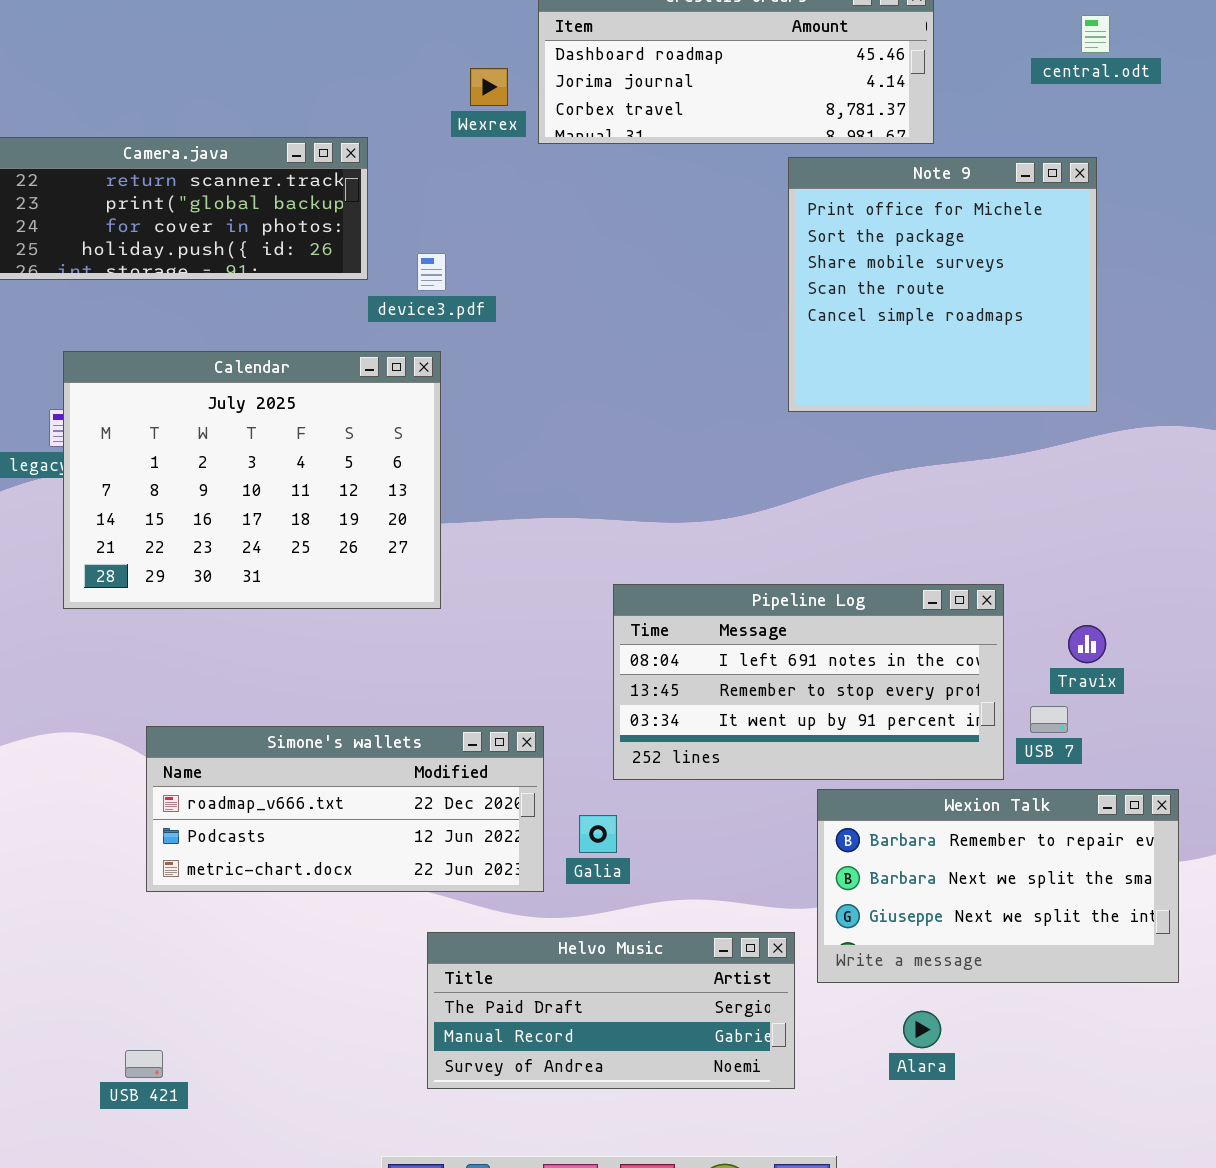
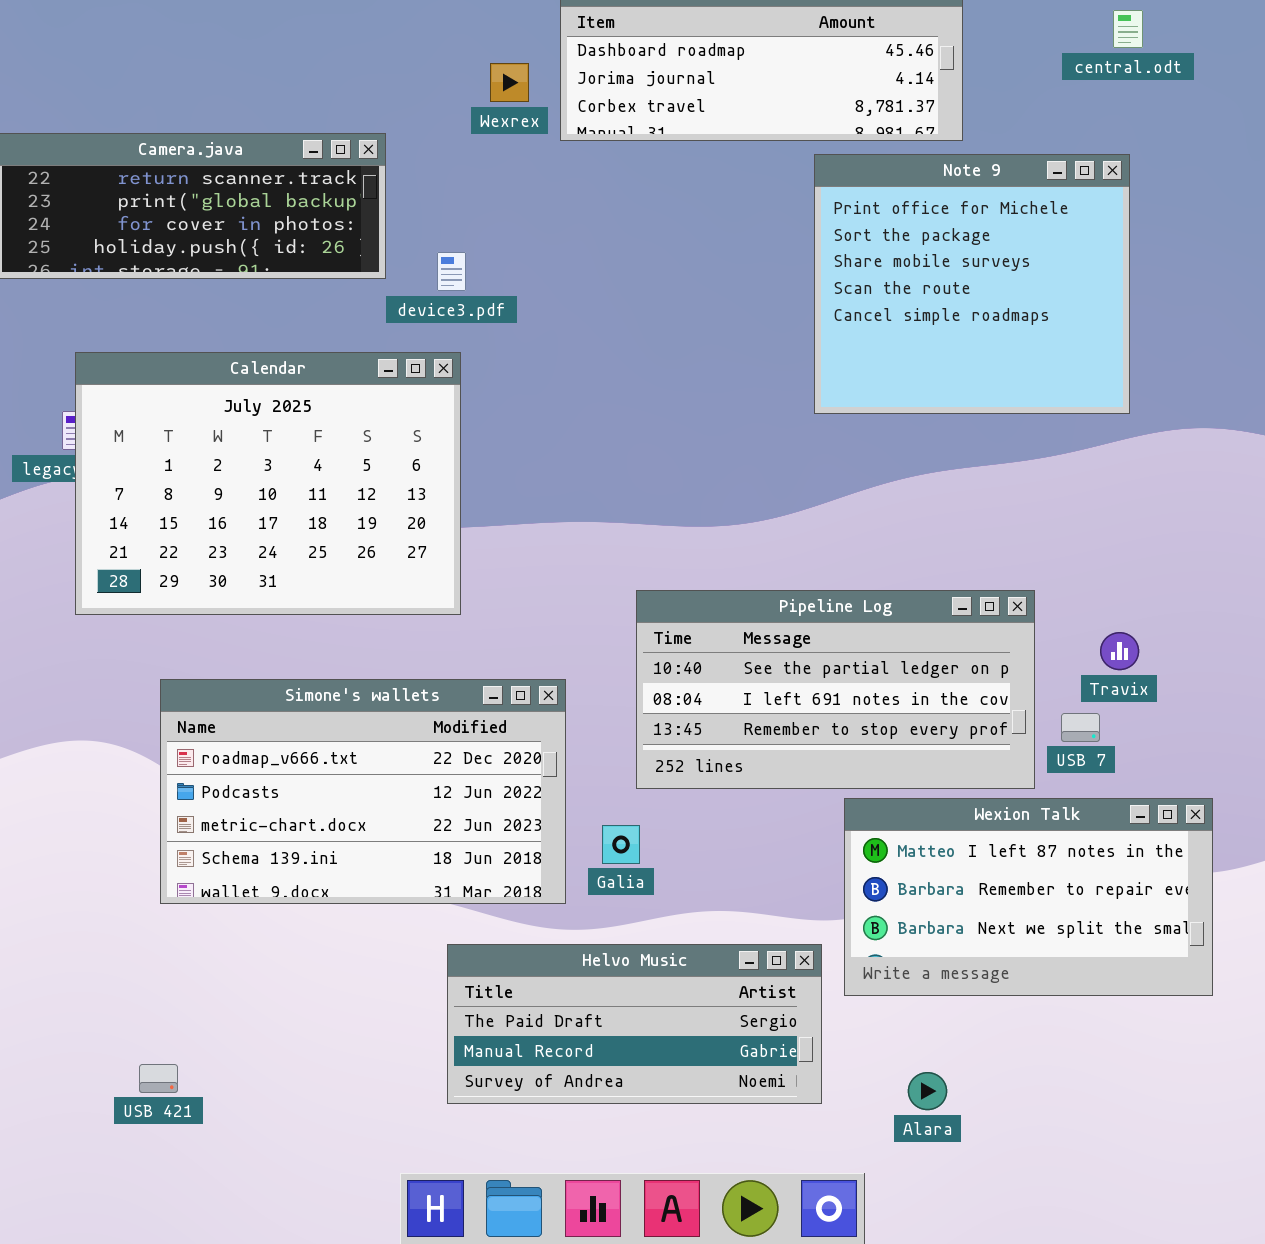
Pipeline Log: [613,584,1004,780] -> [636,590,1035,789], scrolled up 1 row
Simone's wallets: [146,726,544,892] -> [160,679,566,904], resized
Wexion Talk: [817,789,1179,983] -> [844,798,1213,996], scrolled up 1 row
Alara: [903,1011,941,1048] -> [908,1072,947,1110], moved

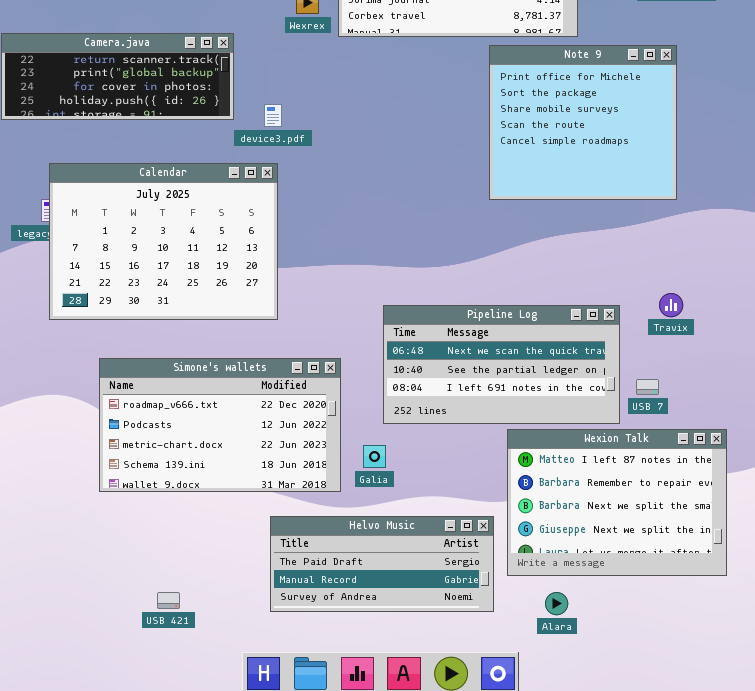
Pipeline Log: [636,590,1035,789] -> [383,305,620,424], scrolled up 1 row
Travix: [1100,632,1139,670] -> [659,293,683,317], moved
Wexion Talk: [844,798,1213,996] -> [507,429,727,576], resized
USB 421: [139,1064,178,1093] -> [157,592,180,609], moved

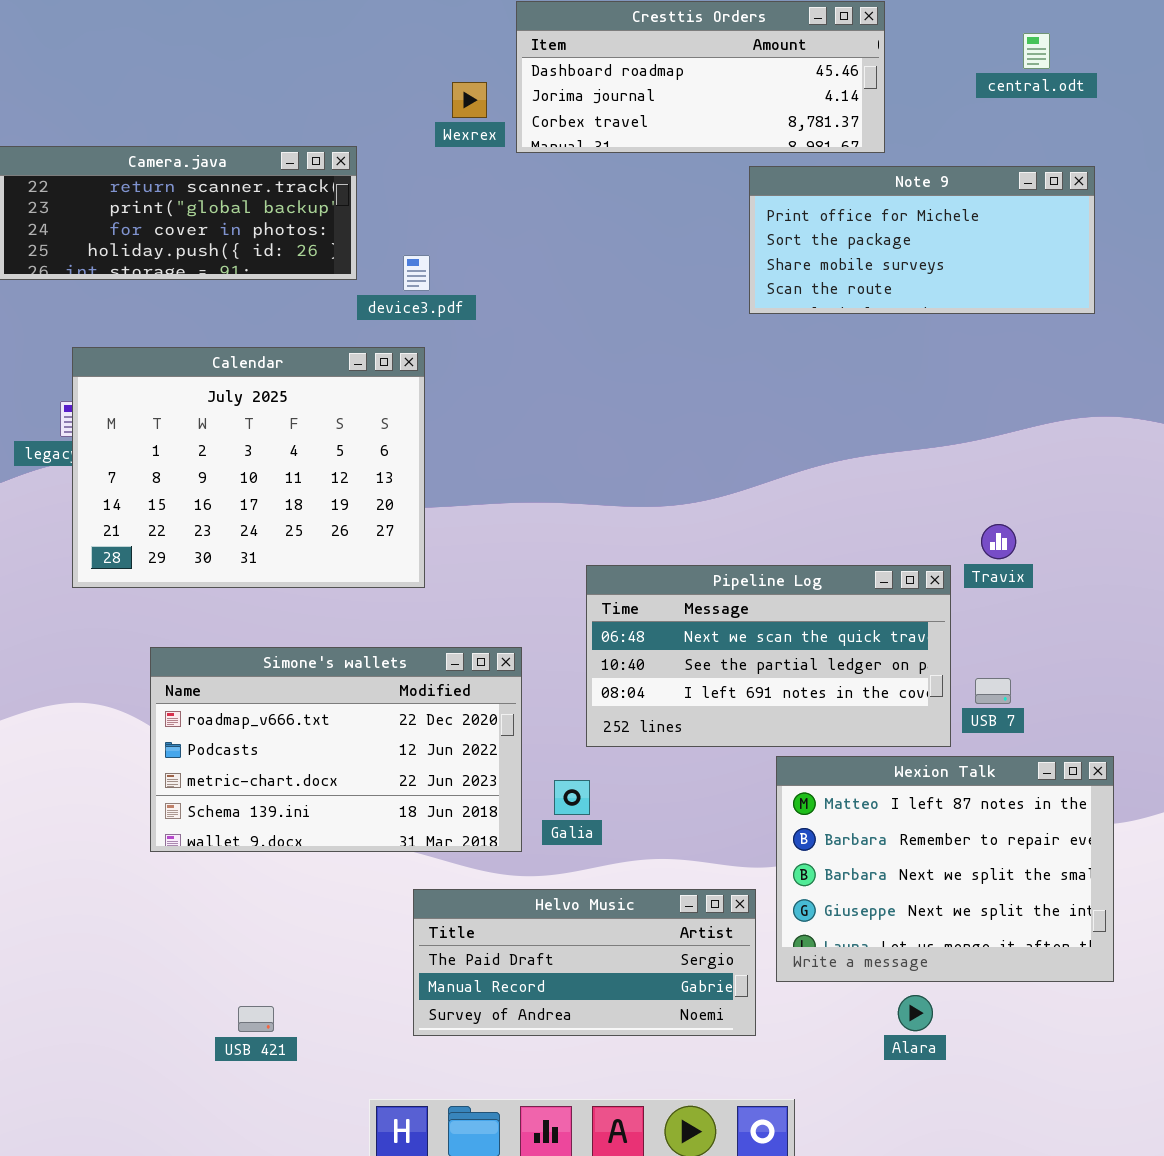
Note 9: [489,45,677,200] -> [749,166,1095,314], resized
Travix: [659,293,683,317] -> [981,524,1016,559], moved
Alara: [545,592,568,615] -> [898,995,933,1031], moved

